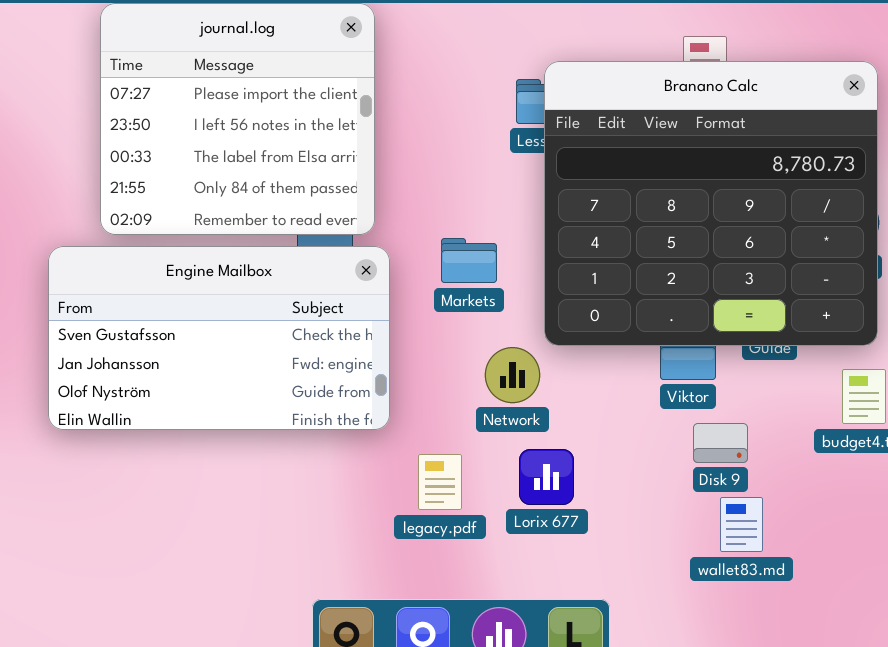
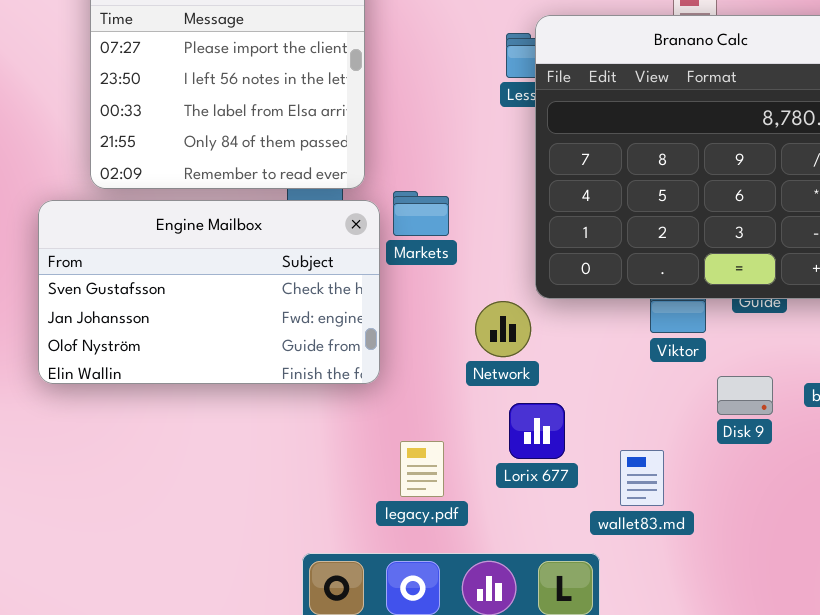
Markets: [441,238,497,283] -> [393,191,449,236], moved
Disk 9: [693,423,748,463] -> [717,376,773,415], moved
legacy.pdf: [418,454,462,510] -> [400,441,444,497], moved
wallet83.md: [720,497,763,552] -> [620,450,664,506], moved

